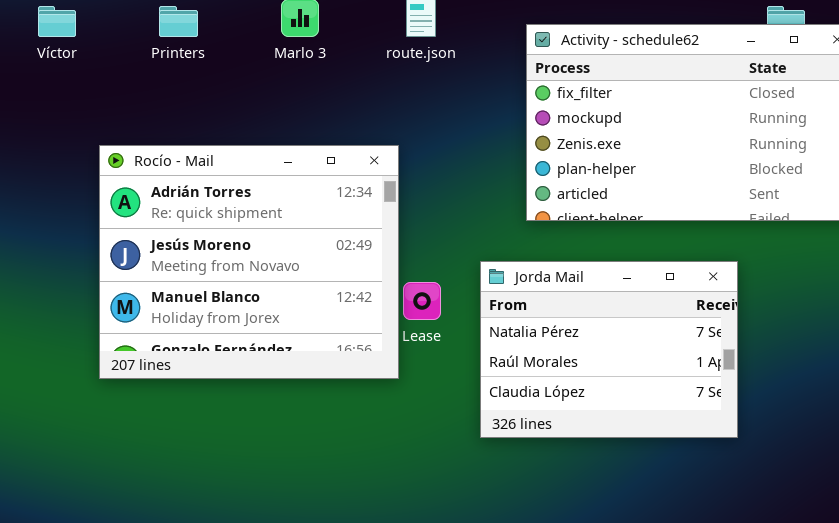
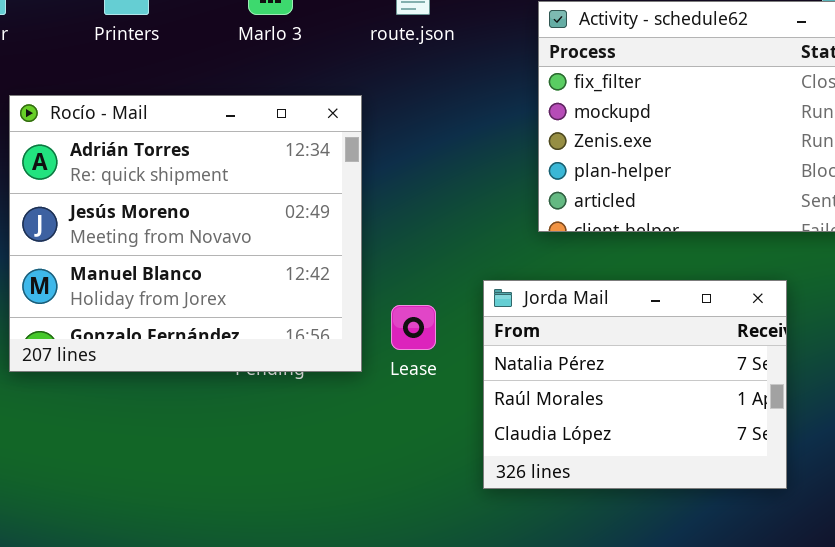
Rocío - Mail: [99,145,399,379] -> [9,95,362,372], moved

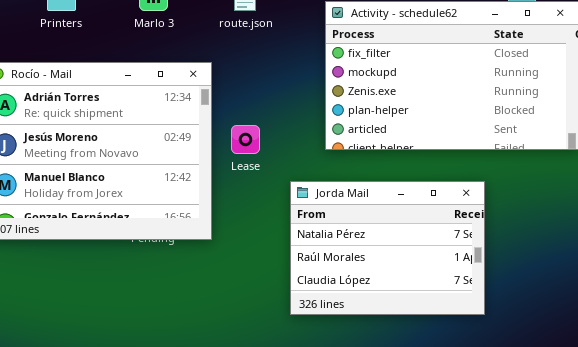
Lease: [391,305,436,350] -> [231,125,260,154], moved

